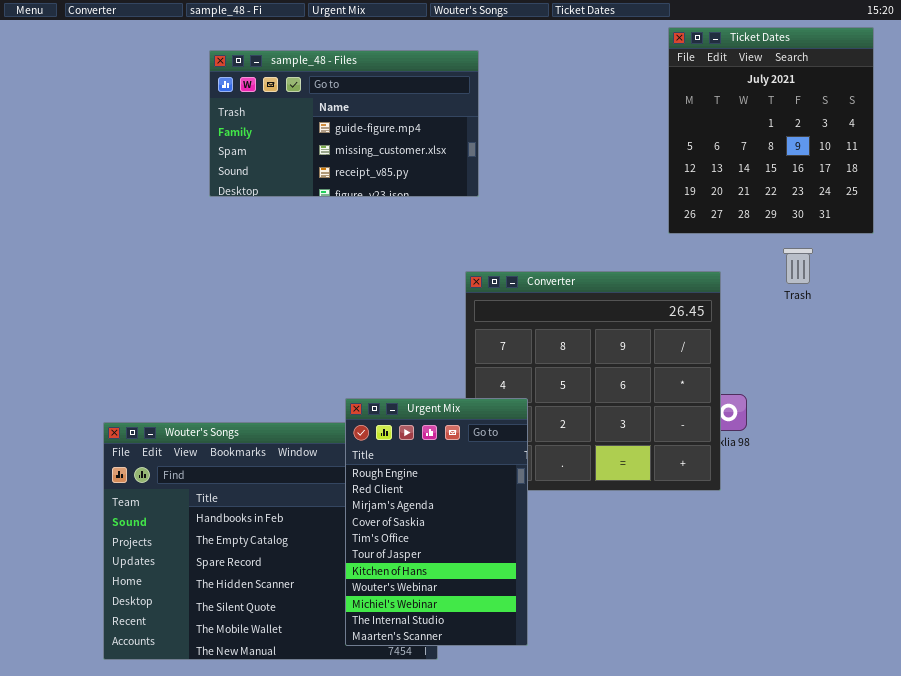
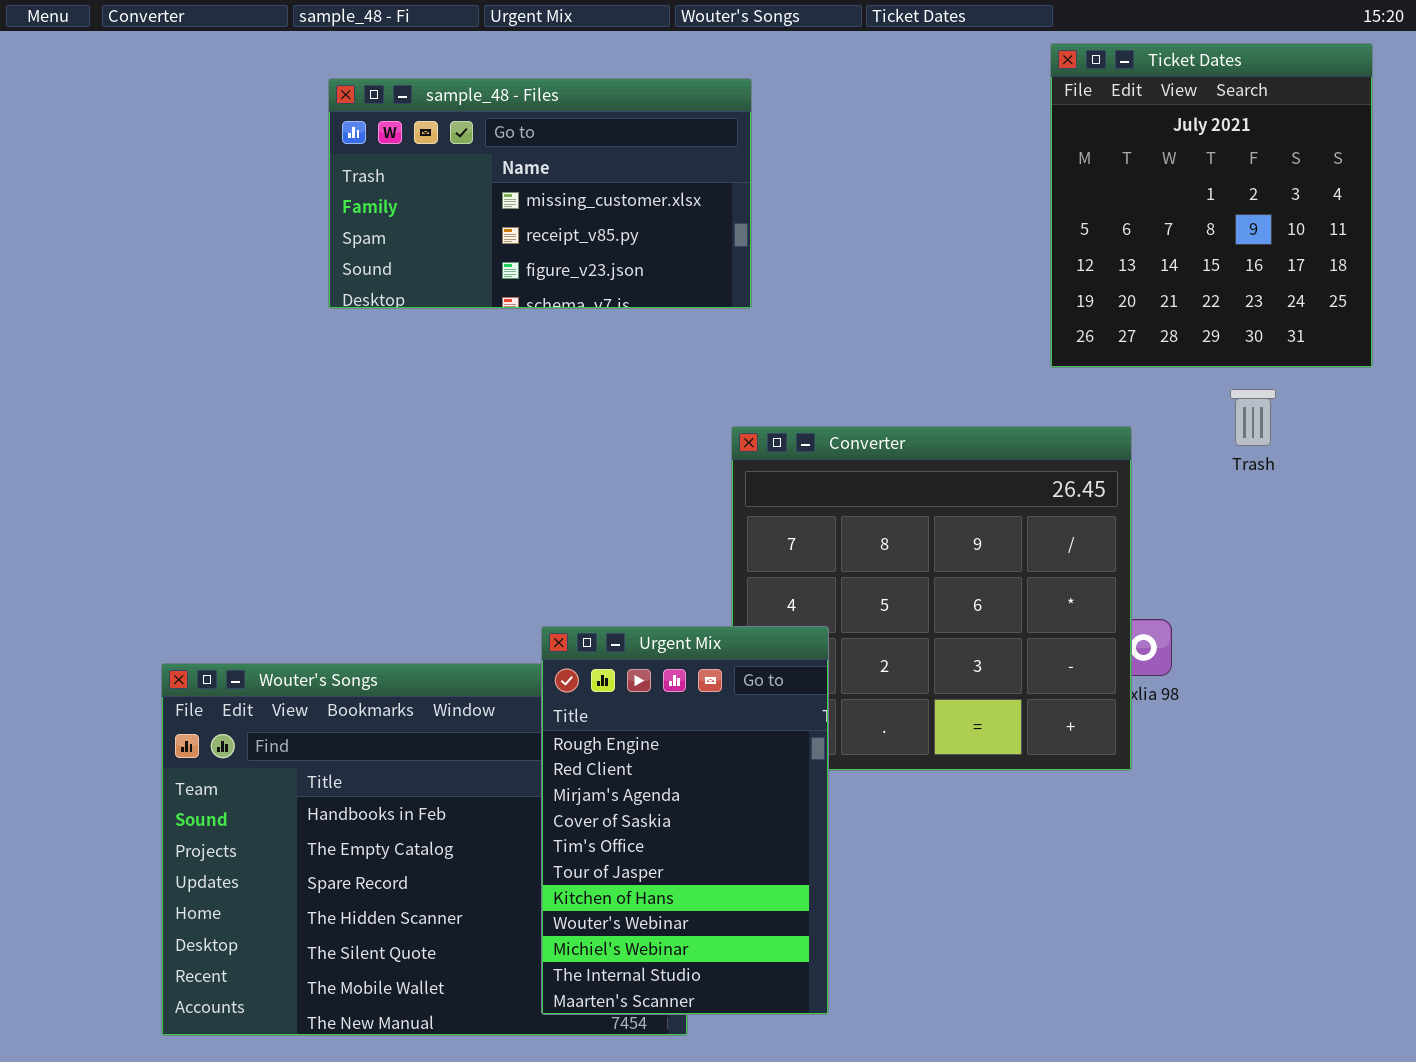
sample_48 - Files: [209,50,479,197] -> [328,78,752,309], scrolled down 1 row

